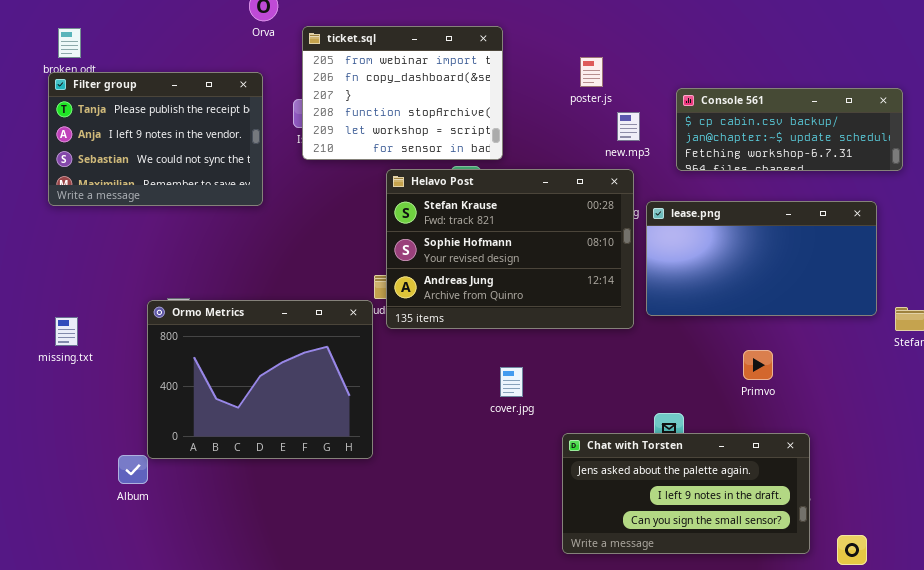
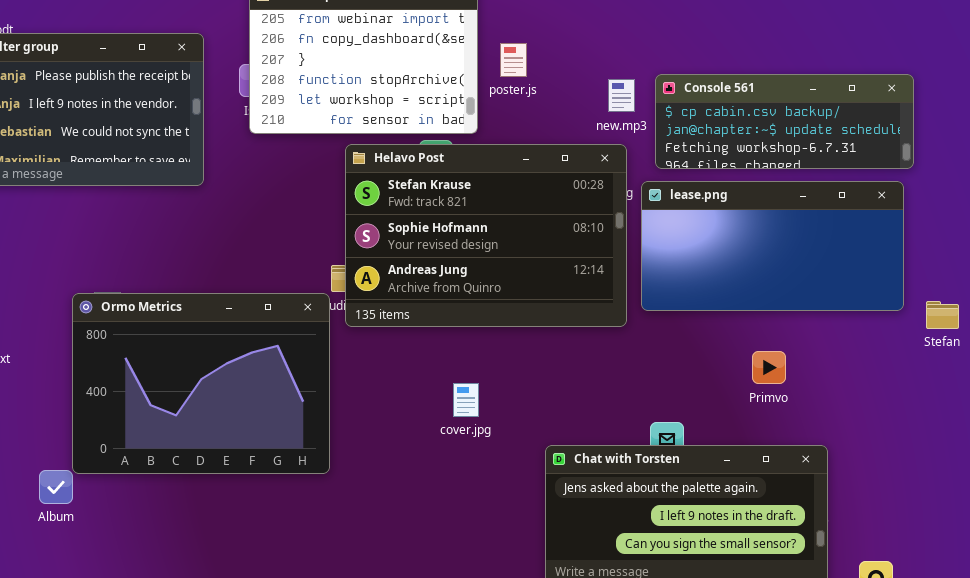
poster.js: [580,57,603,87] -> [500,43,527,77], moved
Console 561: [676,88,903,171] -> [655,74,914,169], moved
cover.jpg: [500,367,523,397] -> [453,383,479,417], moved

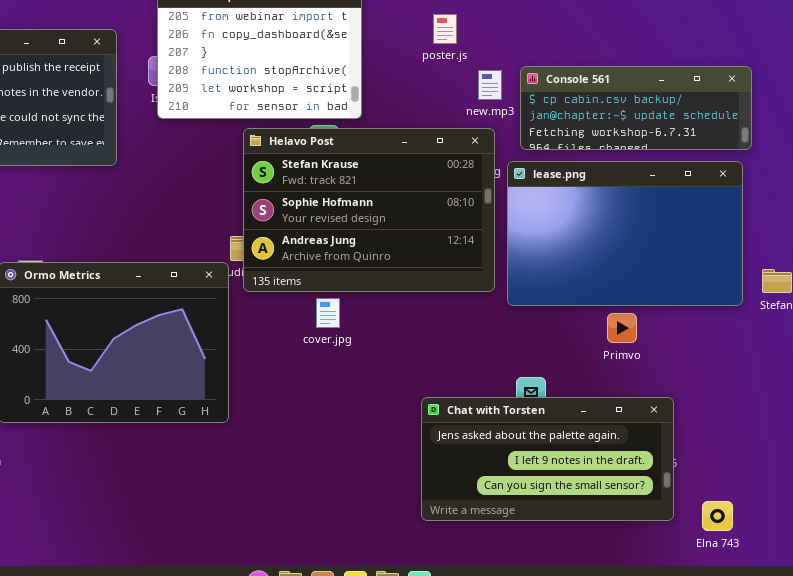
poster.js: [500,43,527,77] -> [433,14,457,44], moved
lease.png: [641,181,904,311] -> [507,161,743,306], resized
cover.jpg: [453,383,479,417] -> [316,298,340,328], moved

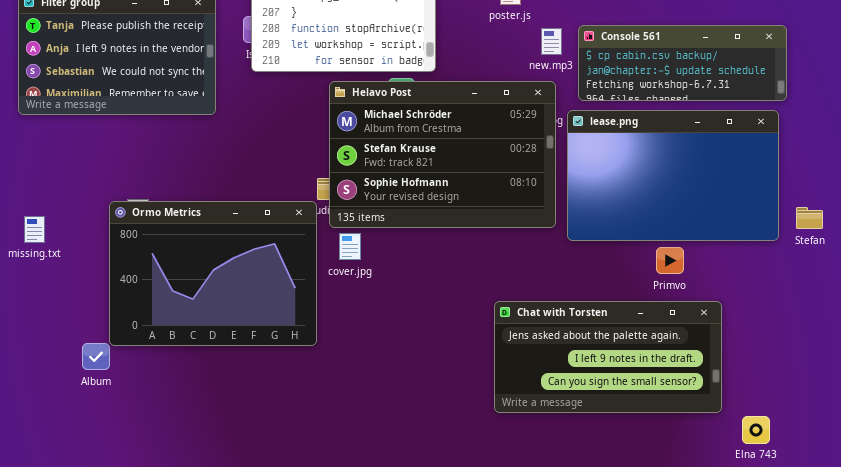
Helavo Post: [243,128,495,292] -> [329,81,556,228], scrolled up 1 row
cover.jpg: [316,298,340,328] -> [339,233,361,260], moved
Chat with Torsten: [421,397,674,521] -> [494,301,722,413], moved

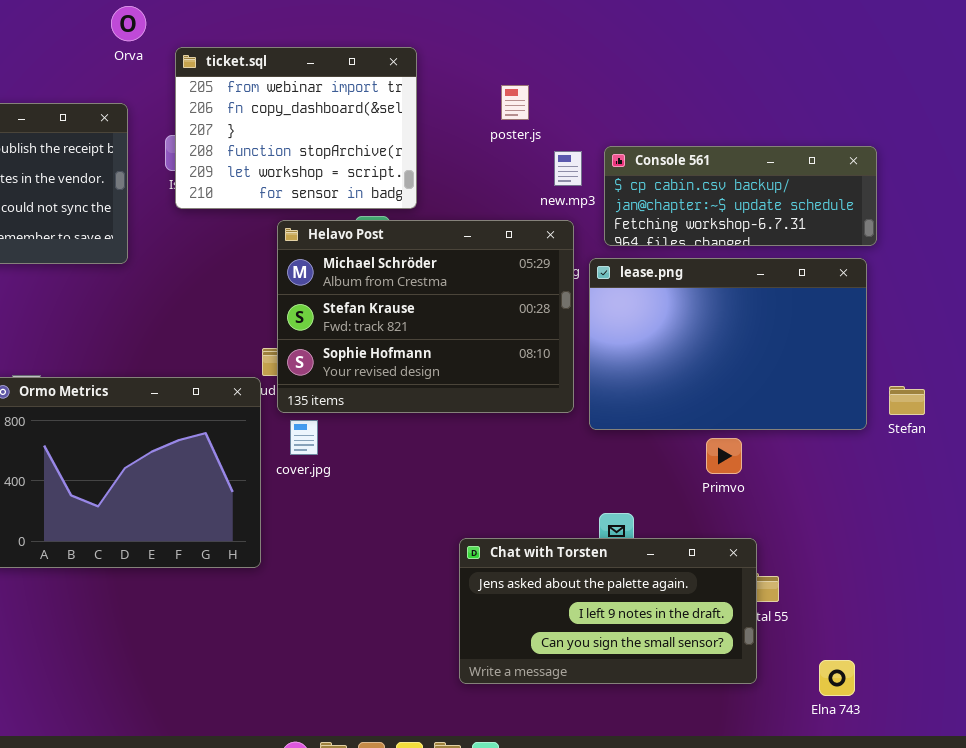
Chat with Torsten: [494,301,722,413] -> [459,538,757,684], moved

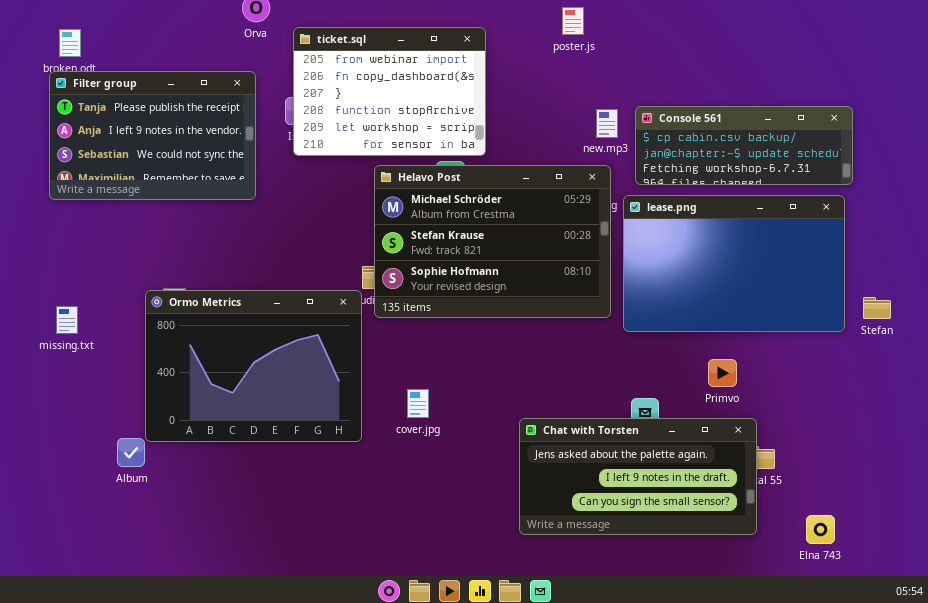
poster.js: [501,85,529,120] -> [562,7,584,35], moved
cover.jpg: [290,420,318,455] -> [407,389,429,418], moved
Primvo: [706,438,742,474] -> [708,359,737,387], moved

